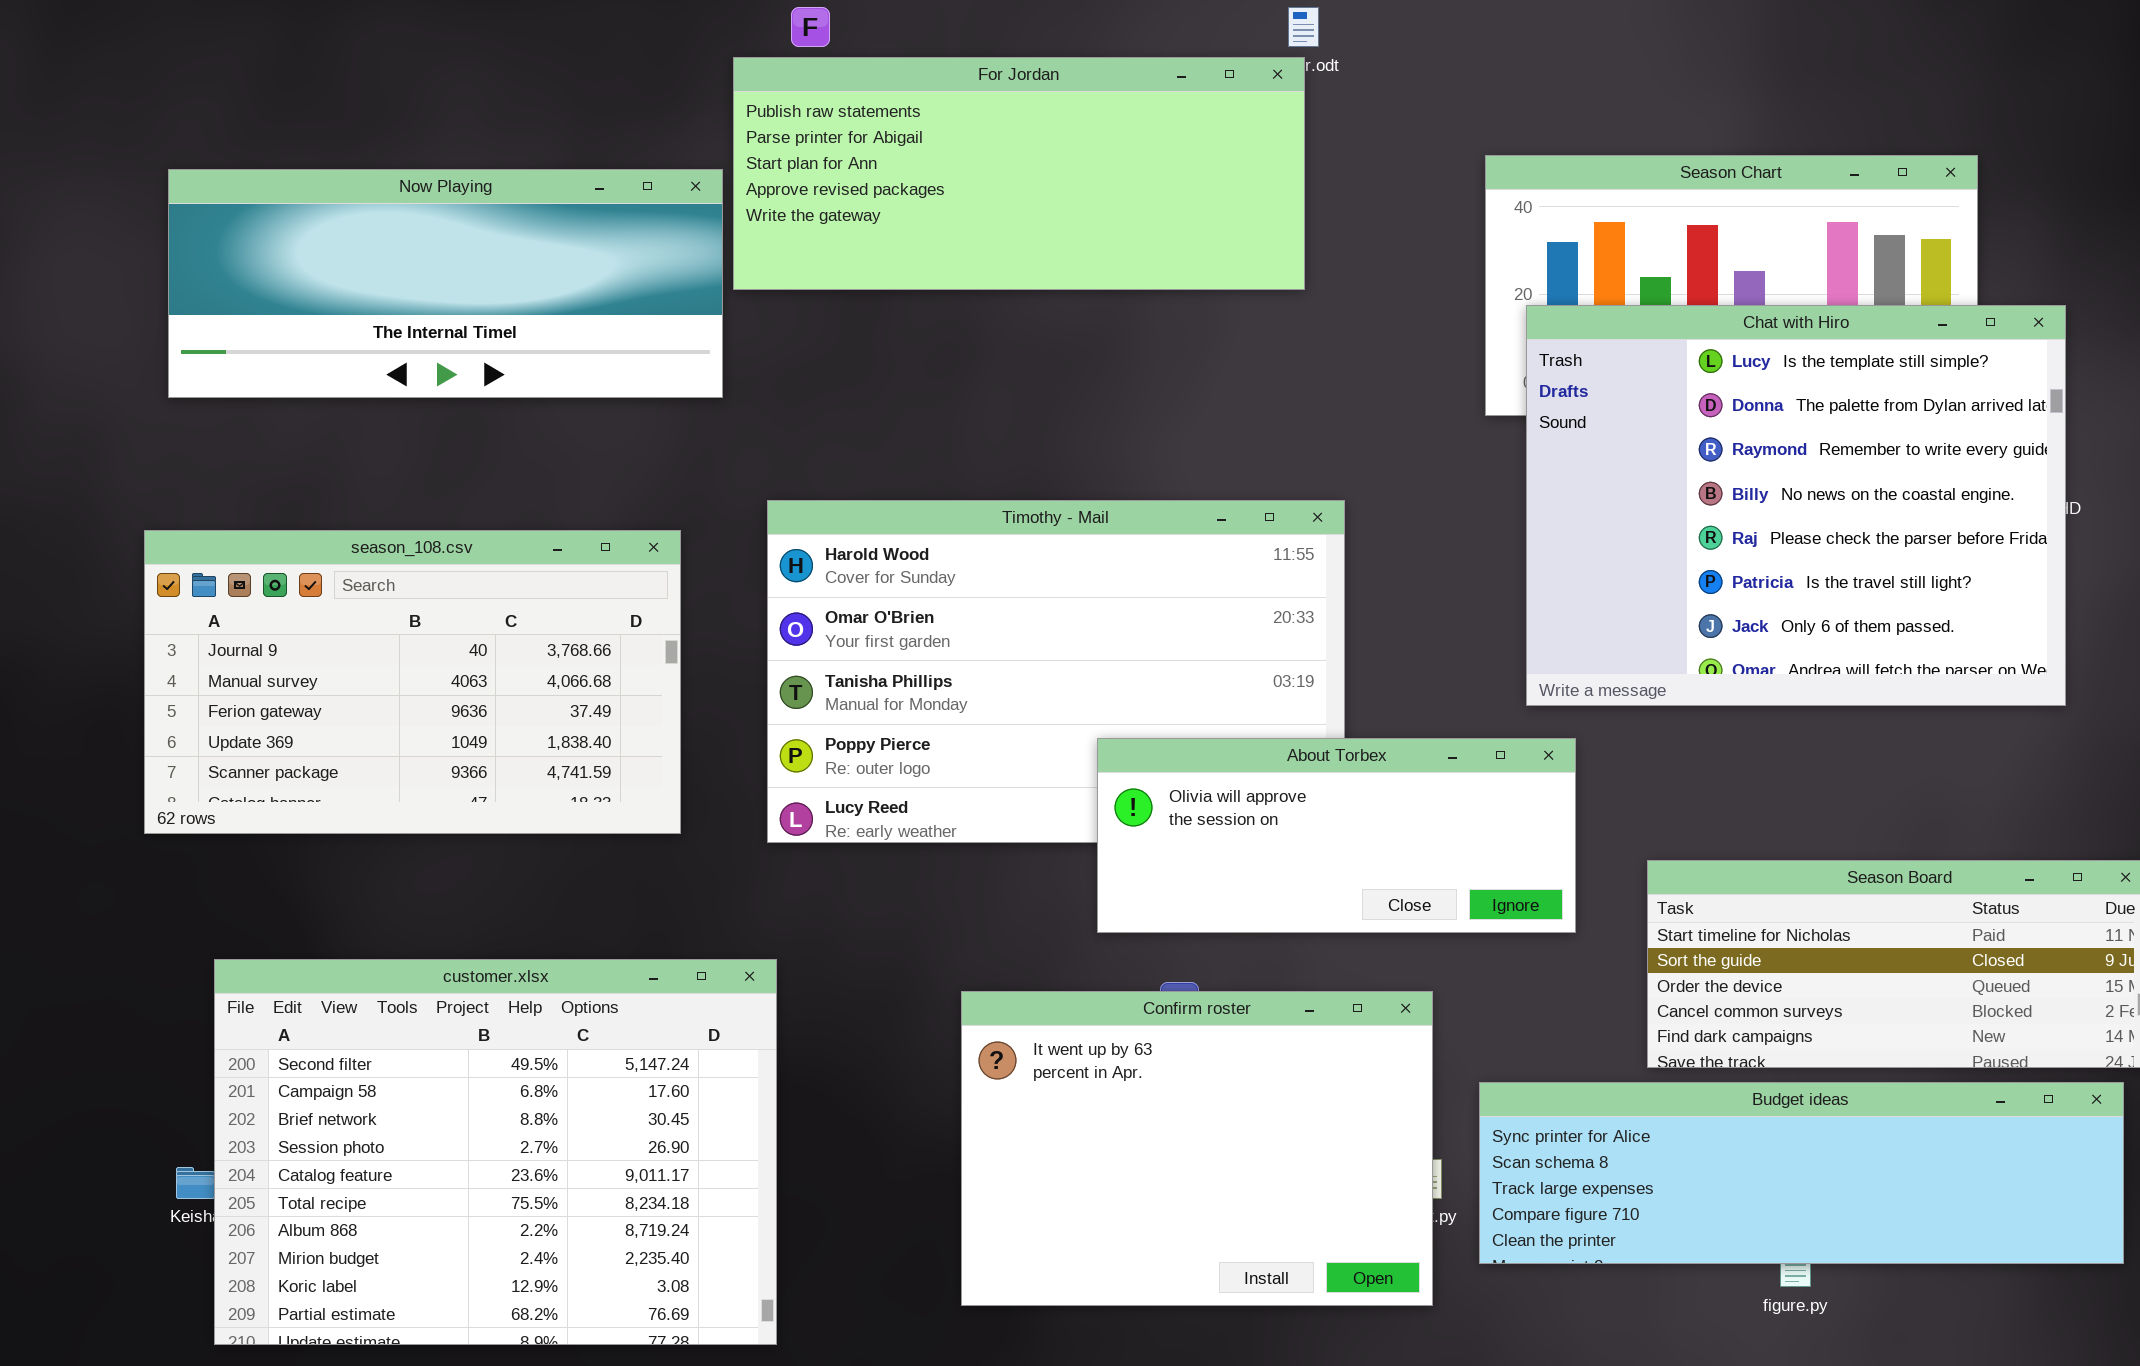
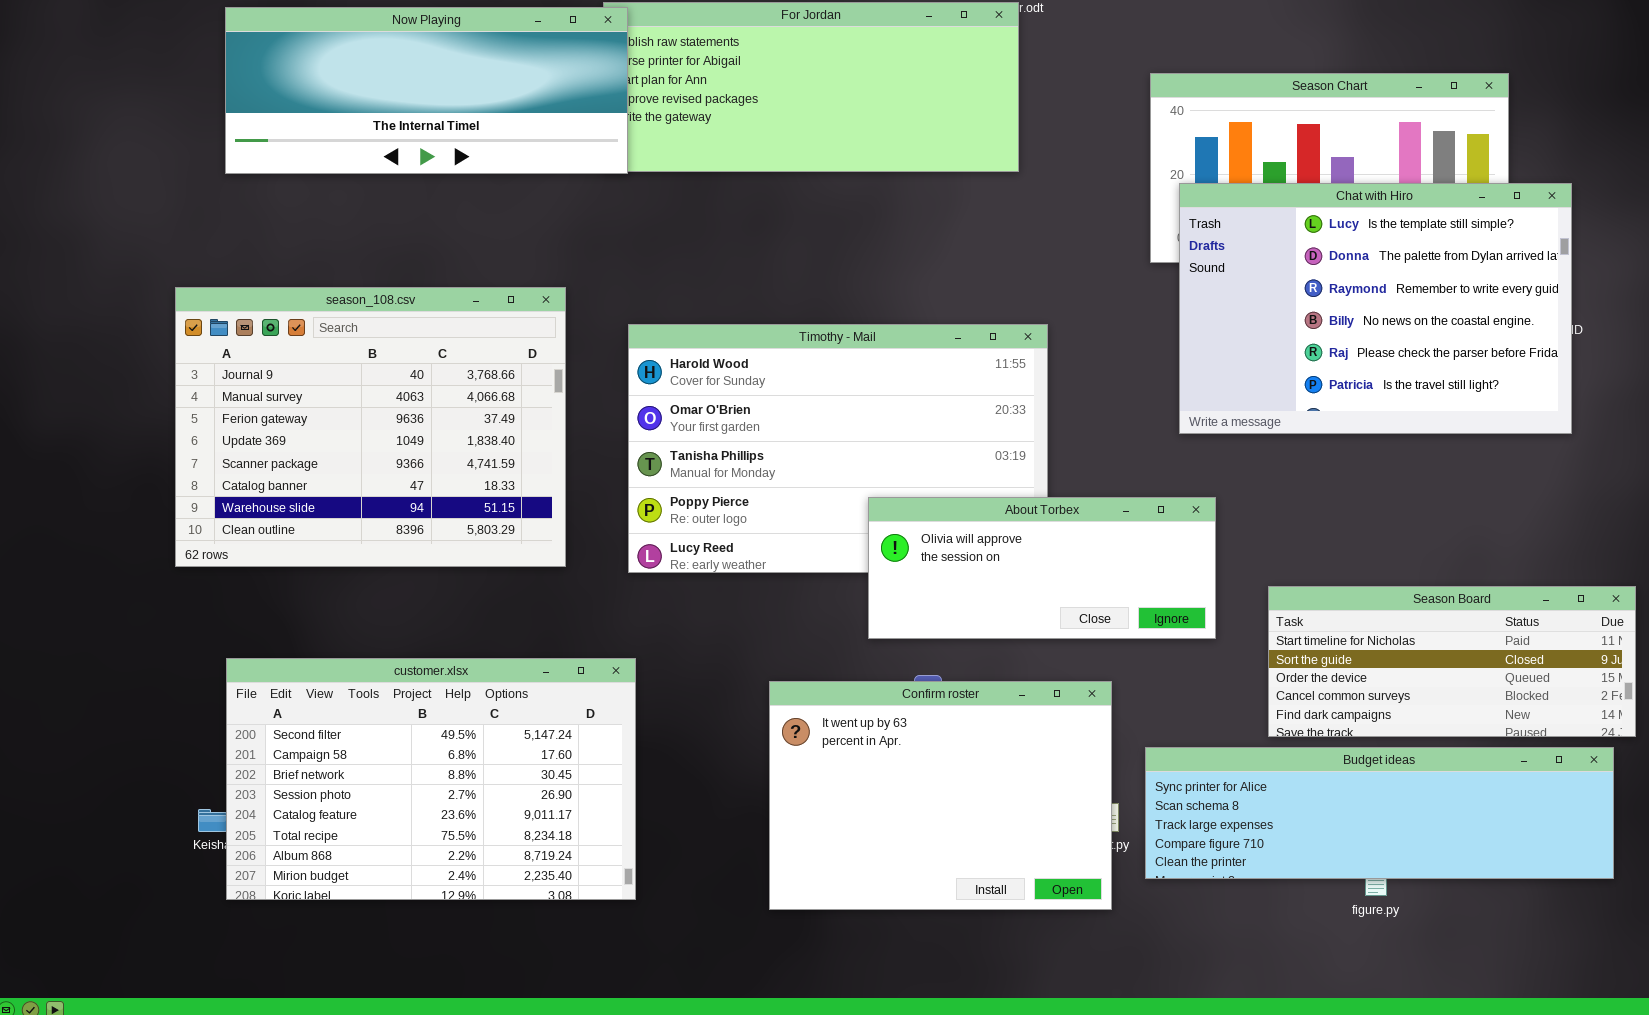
Now Playing: [168,169,723,398] -> [225,7,628,174], moved
Chat with Hiro: [1526,305,2066,706] -> [1179,183,1572,434], resized
season_108.csv: [144,530,681,834] -> [175,287,566,567], resized
customer.xlsx: [214,959,777,1345] -> [226,658,636,900], resized

